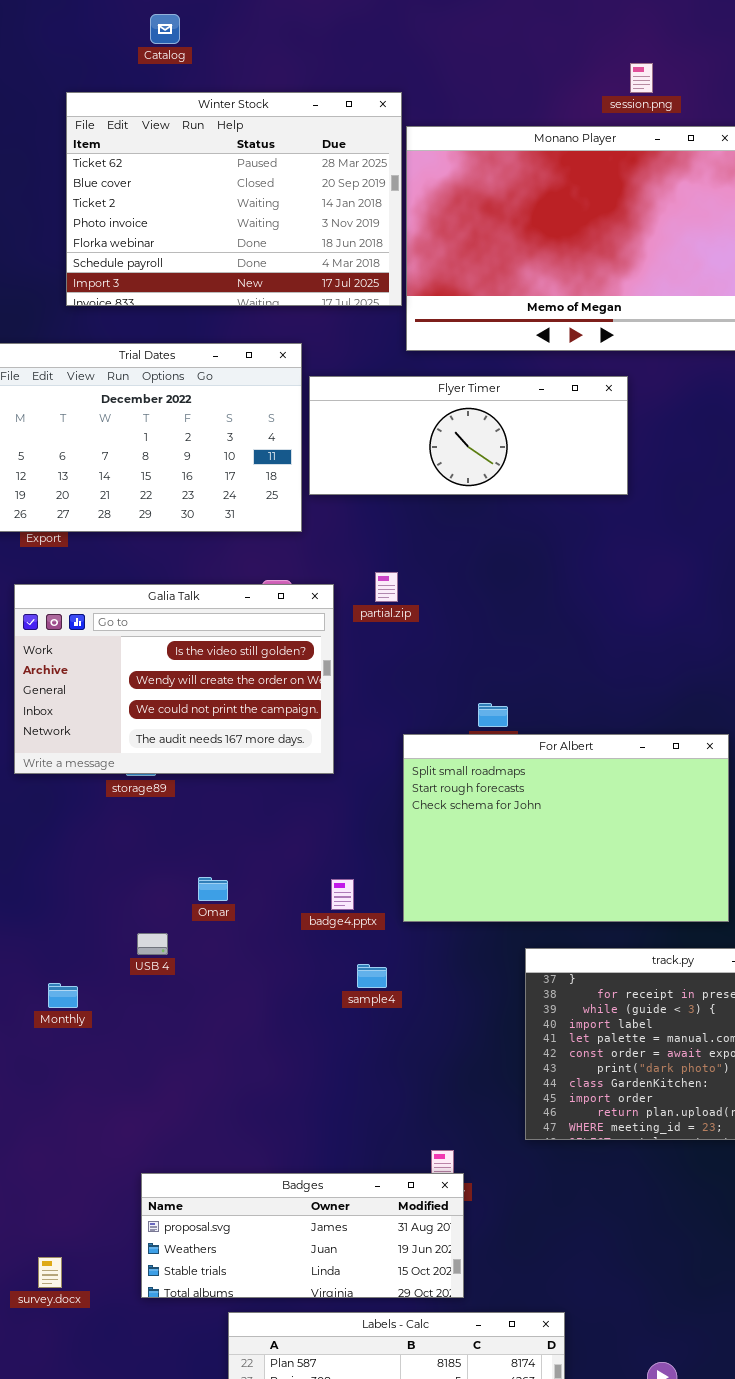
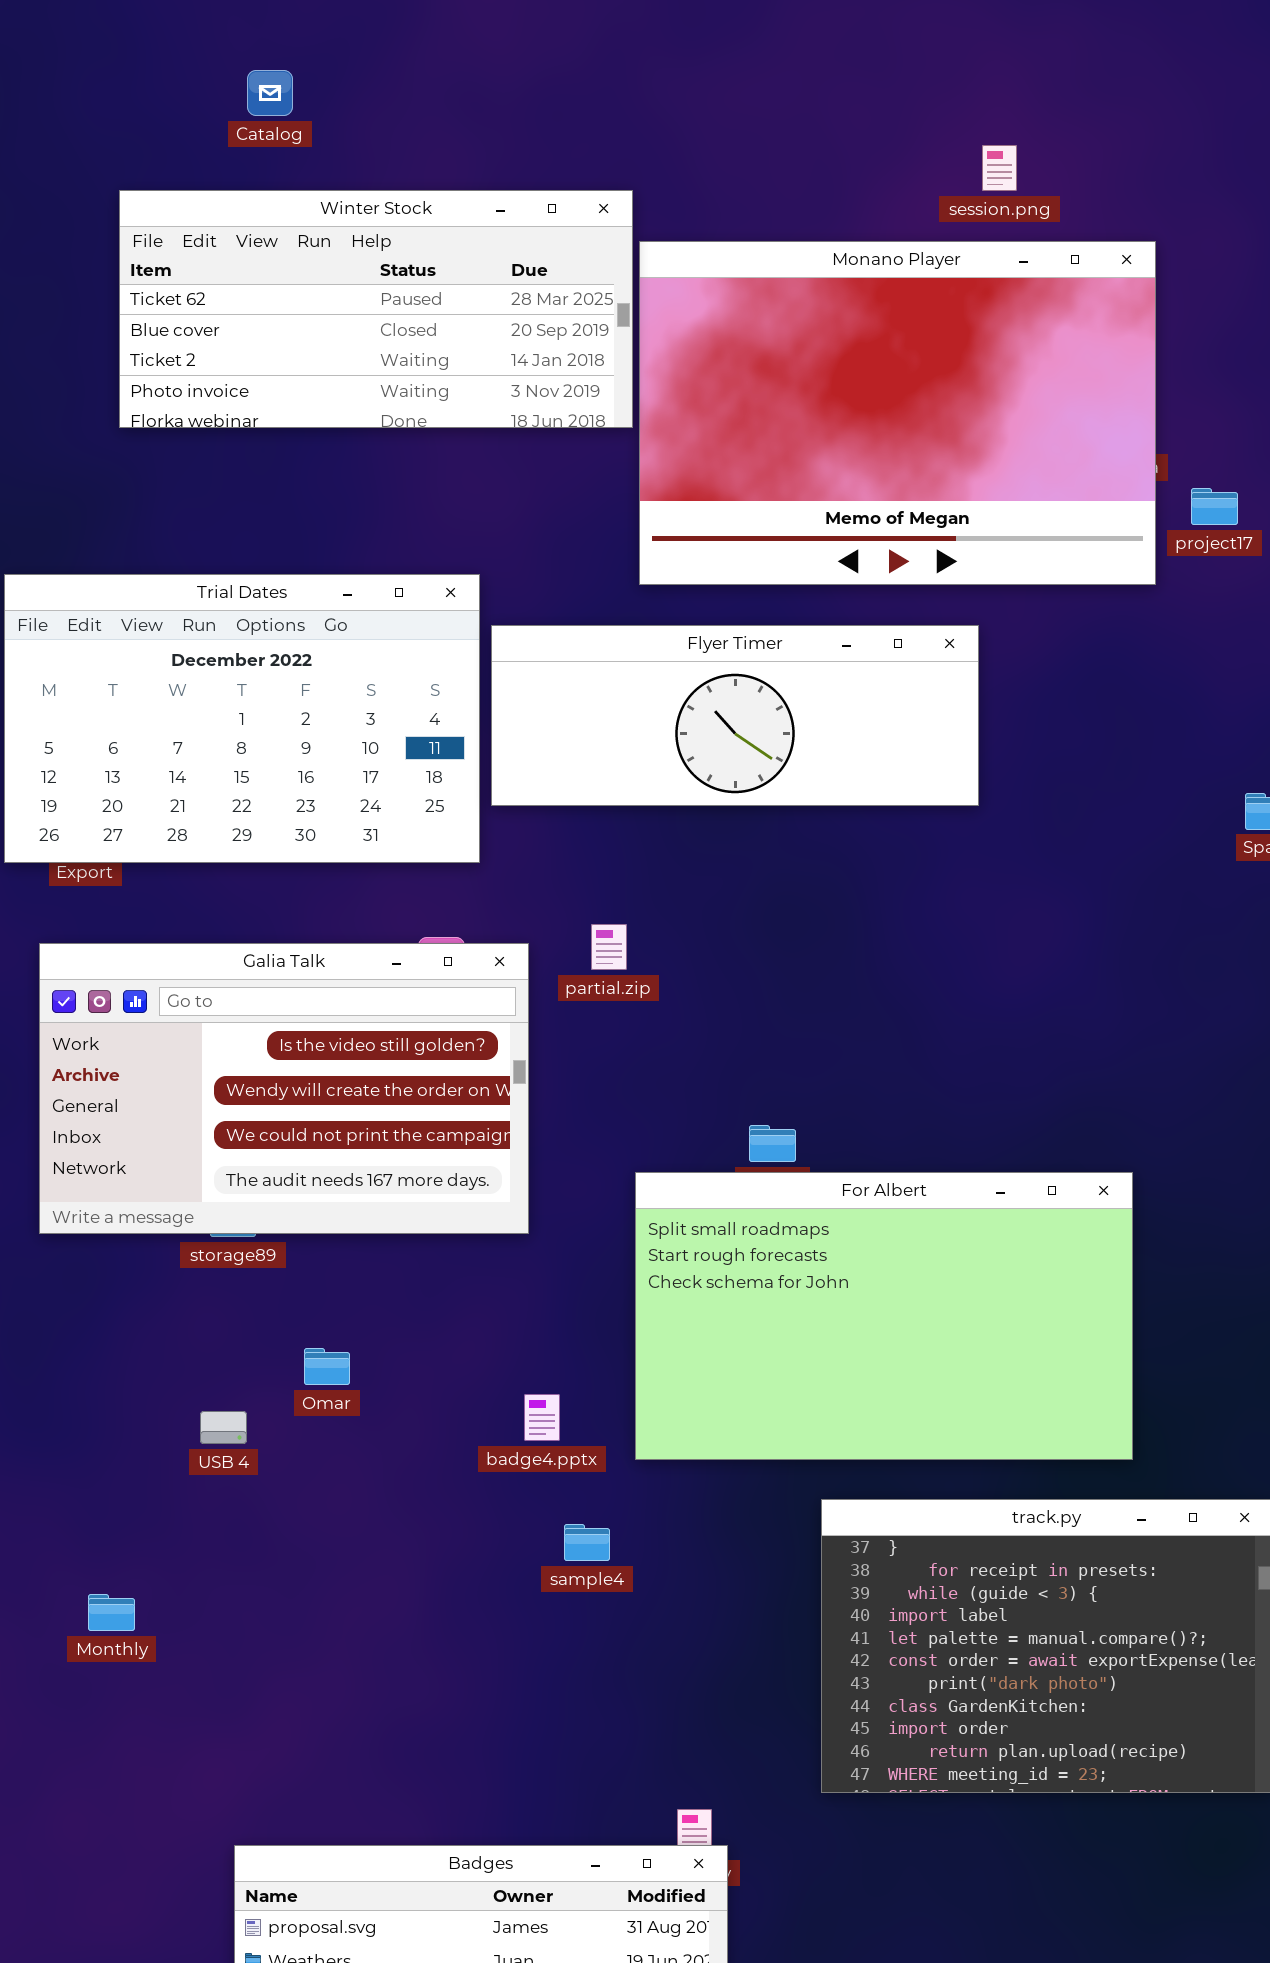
Winter Stock: [66,92,402,306] -> [119,190,633,428], resized
Omar: [198,877,228,901] -> [304,1348,350,1385], moved
USB 4: [137,933,168,955] -> [200,1411,247,1444], moved
Monthly: [48,983,78,1008] -> [88,1594,135,1631], moved

